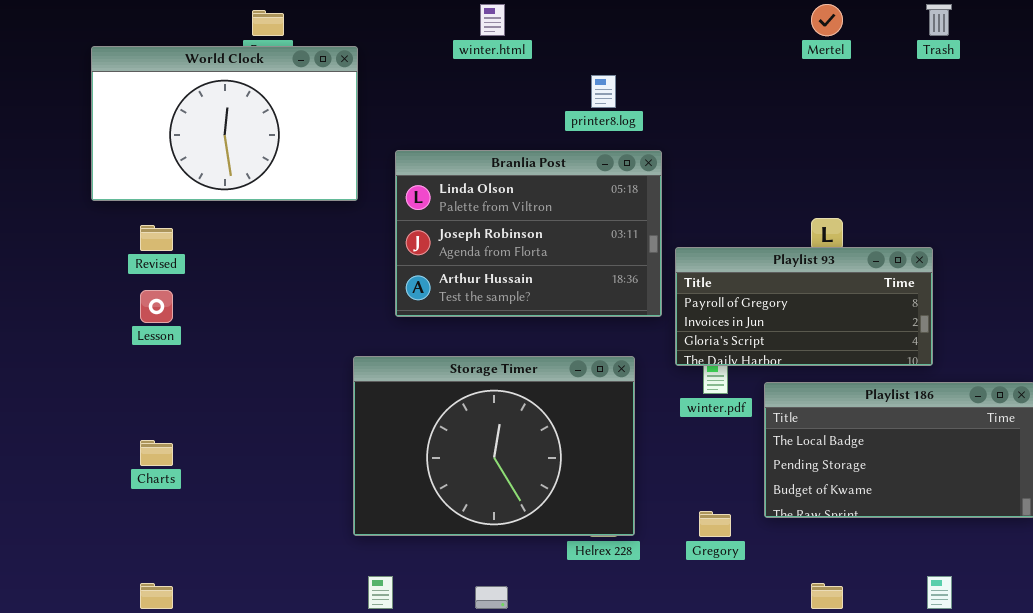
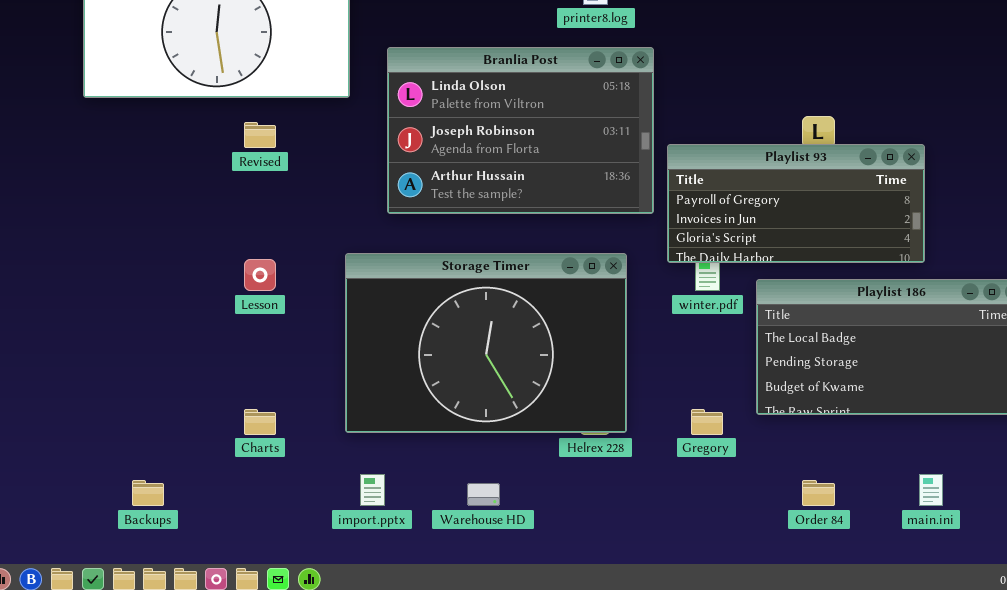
Revised: [140,225,173,251] -> [244,122,276,148], moved
Lesson: [140,290,173,323] -> [244,259,276,291], moved
Charts: [140,440,173,466] -> [244,409,276,435], moved

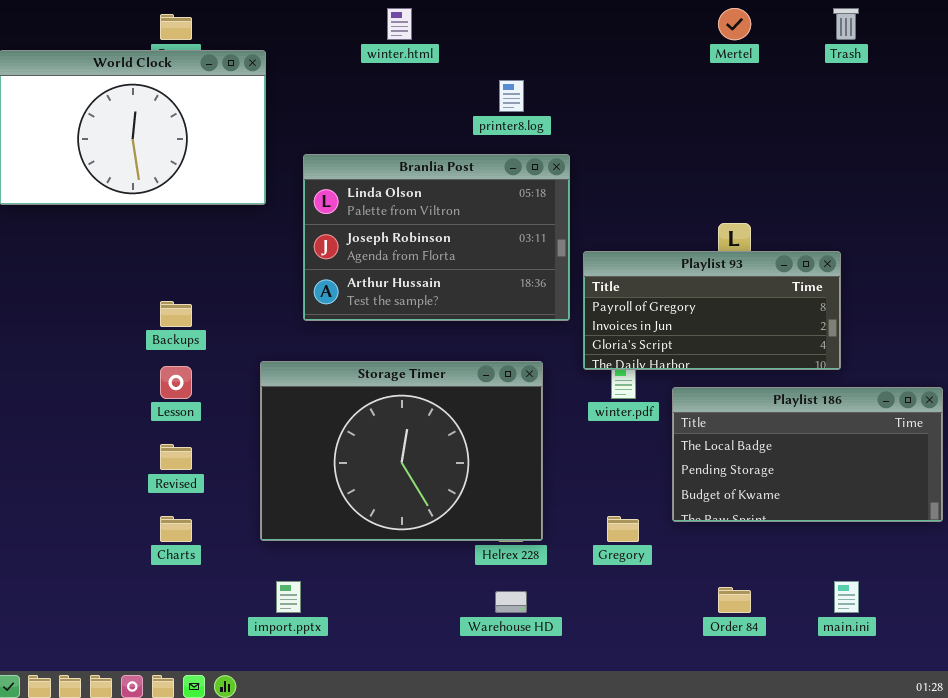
Revised: [244,122,276,148] -> [160,444,192,470], moved
Backups: [132,480,164,506] -> [160,301,192,327], moved
Warehouse HD: [467,483,500,506] -> [495,591,527,613], moved

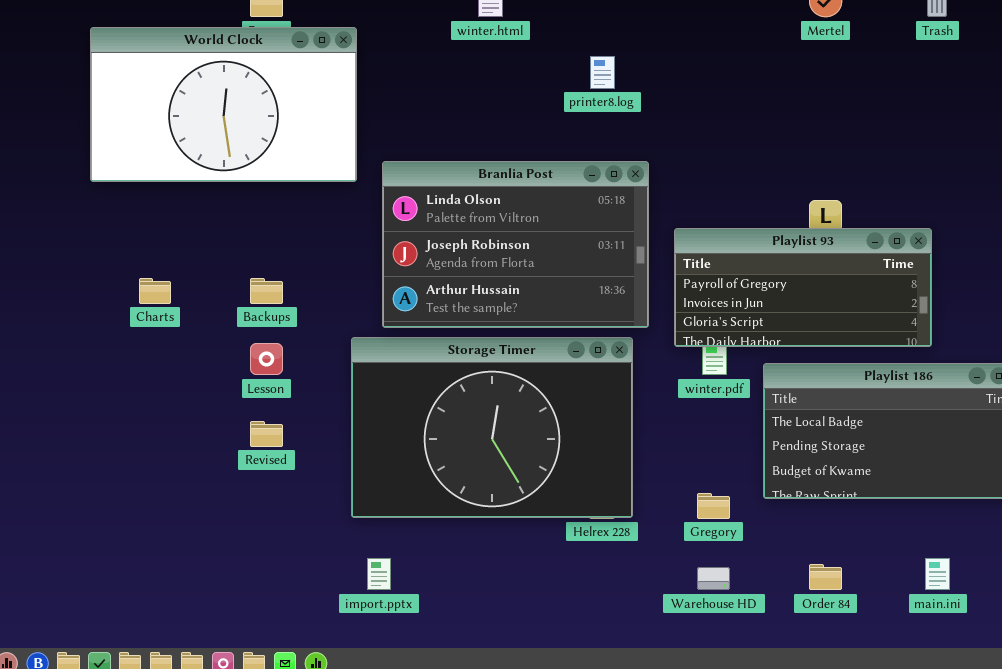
Branlia Post: [303,154,570,321] -> [382,161,649,328], moved
Charts: [160,516,192,542] -> [139,278,171,304], moved
Warehouse HD: [495,591,527,613] -> [697,567,730,590], moved

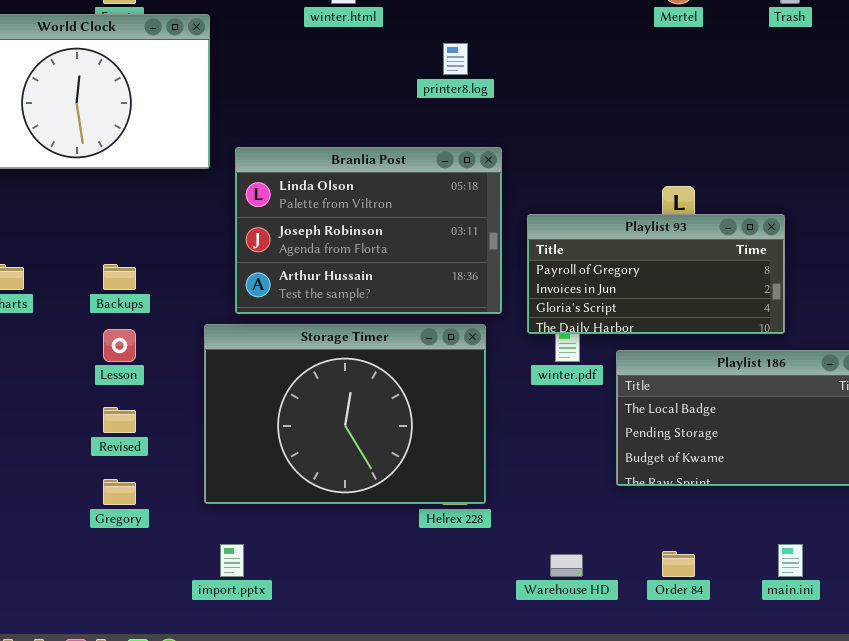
Gregory: [697,493,730,519] -> [103,479,136,505], moved

